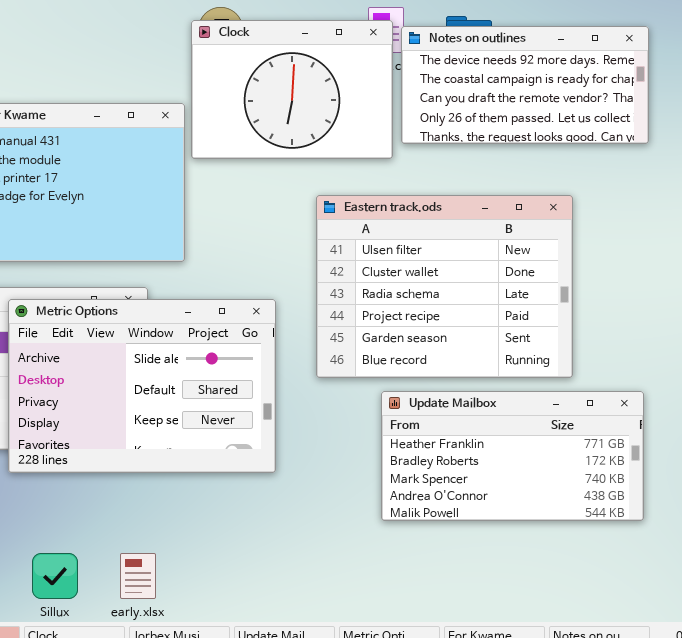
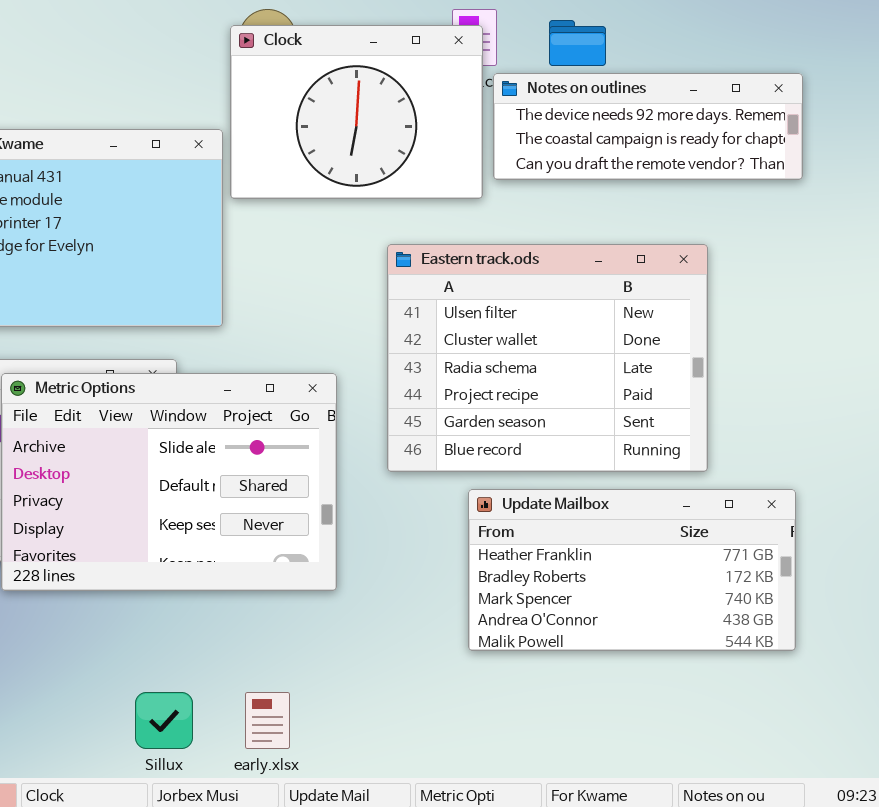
Notes on outlines: [401,26,649,144] -> [493,73,803,180], resized
Sillux: [32,553,78,599] -> [135,692,193,749], moved
early.xlsx: [120,553,156,599] -> [245,692,290,749], moved

